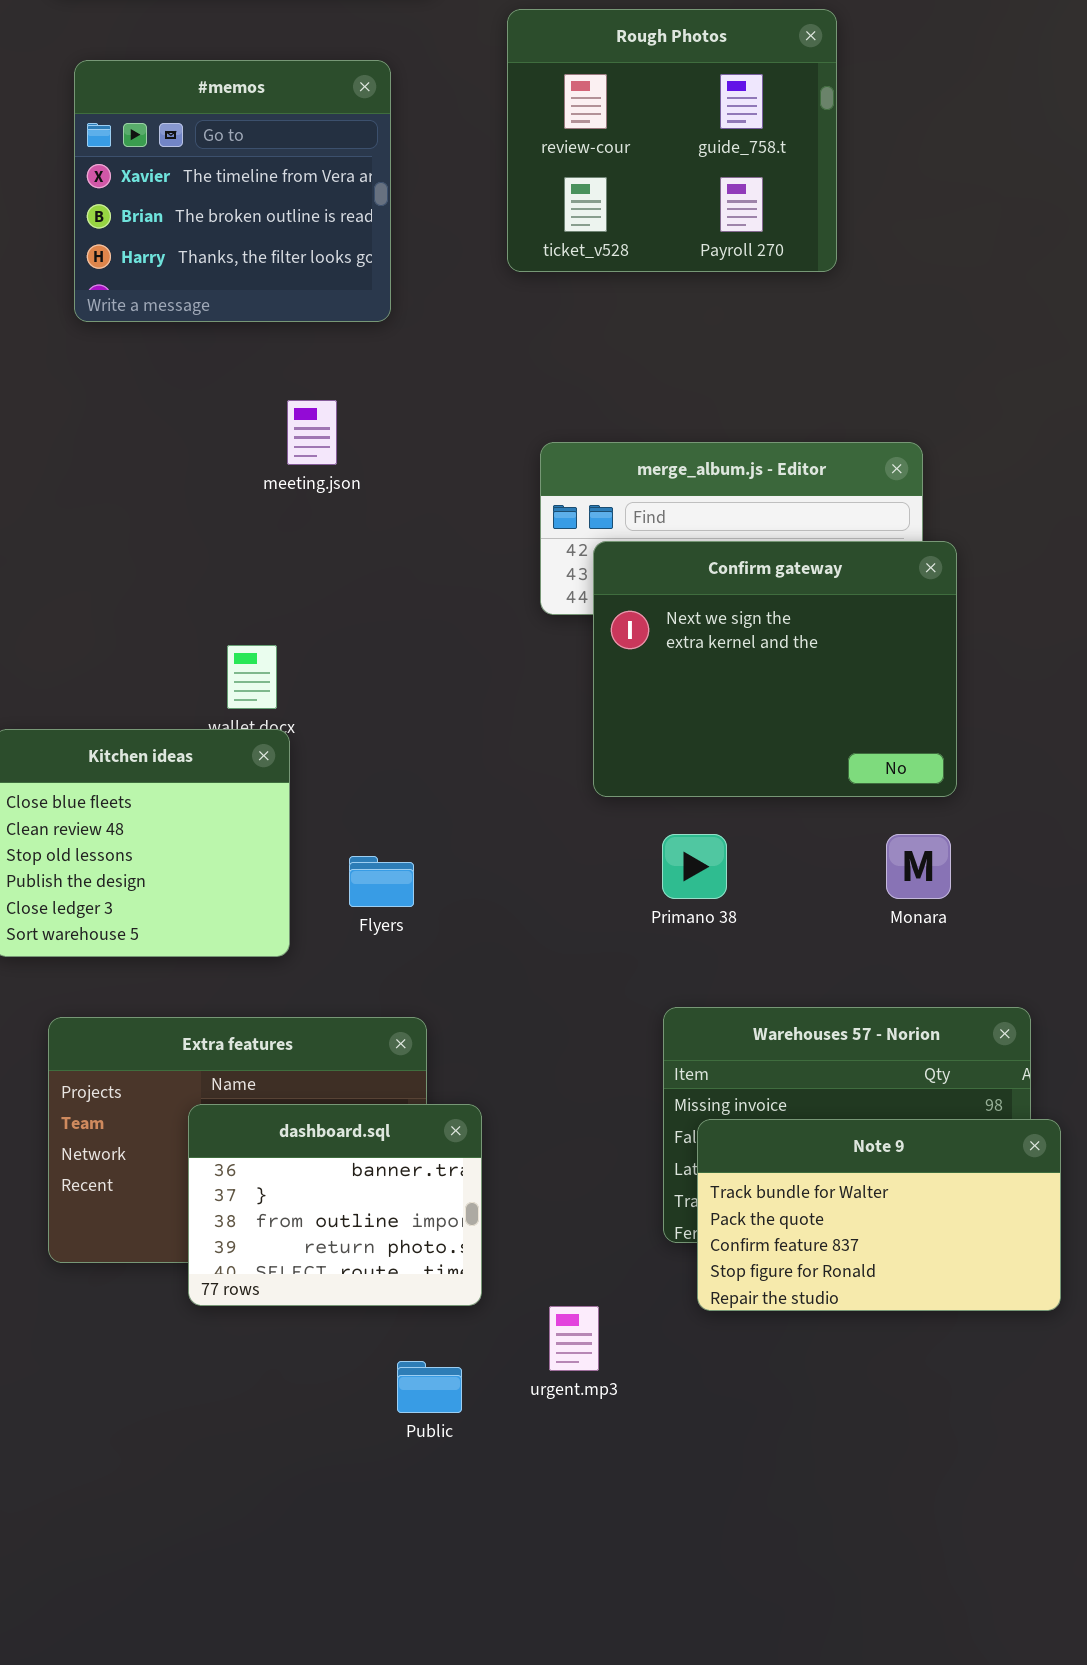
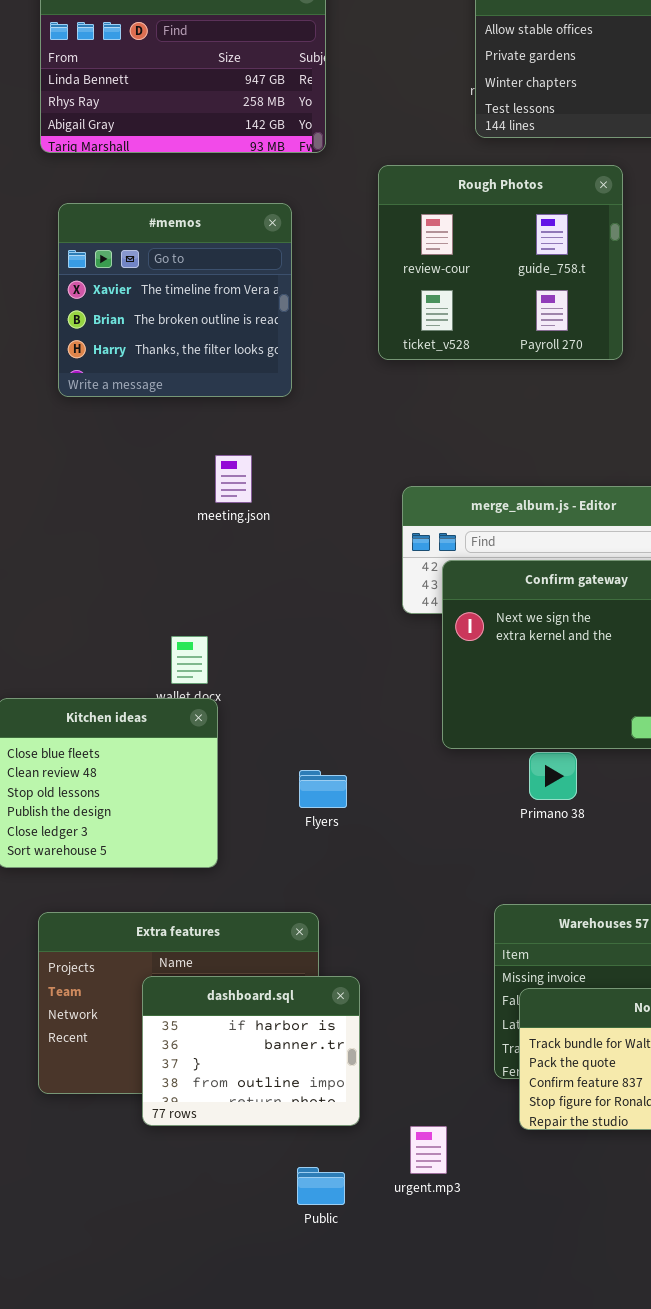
Primano 38: [662,834,727,899] -> [529,752,577,800], moved
Flyers: [349,856,414,907] -> [299,770,347,808], moved
dashboard.sql: [188,1104,482,1306] -> [142,976,360,1126], scrolled up 1 row

